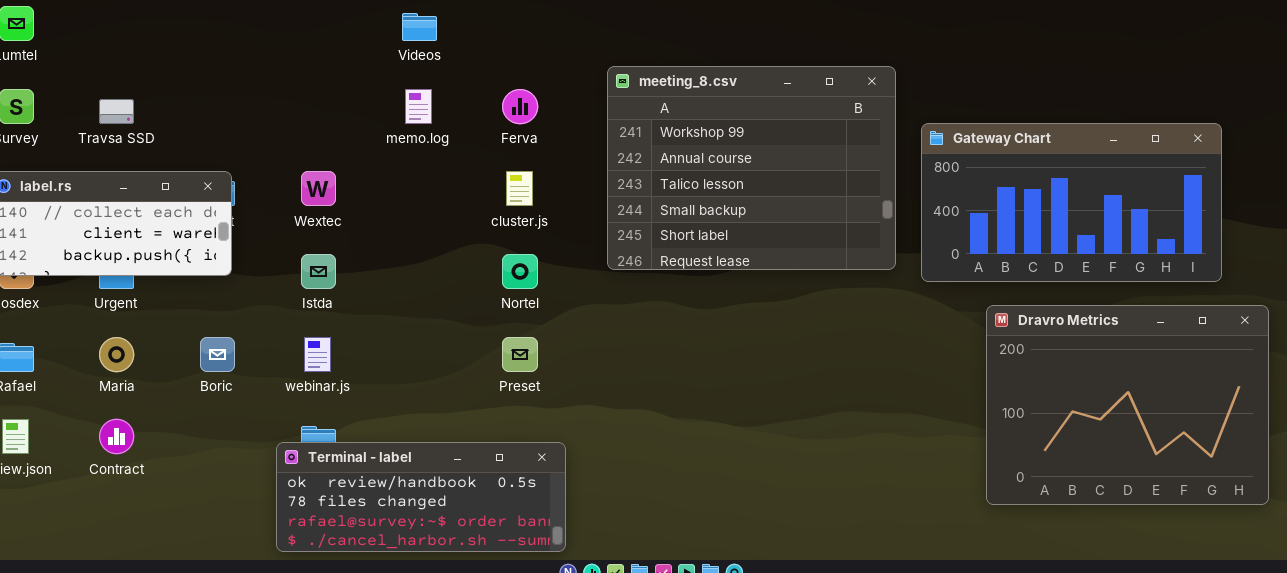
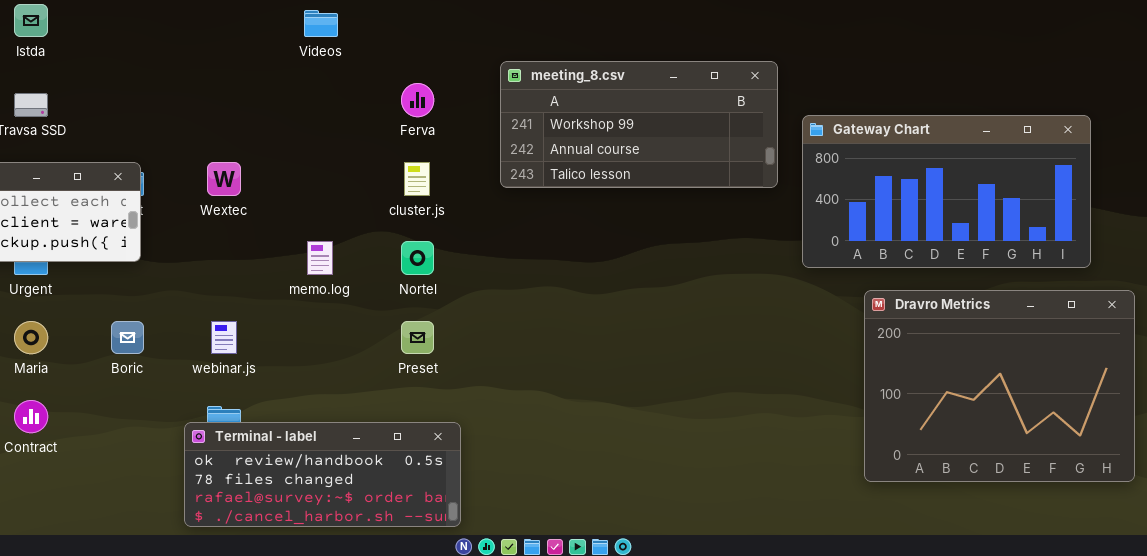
meeting_8.csv: [607,66,896,270] -> [500,61,778,188], resized
memo.log: [405,89,432,124] -> [307,241,333,275], moved
Istda: [301,254,336,289] -> [14,4,48,37], moved

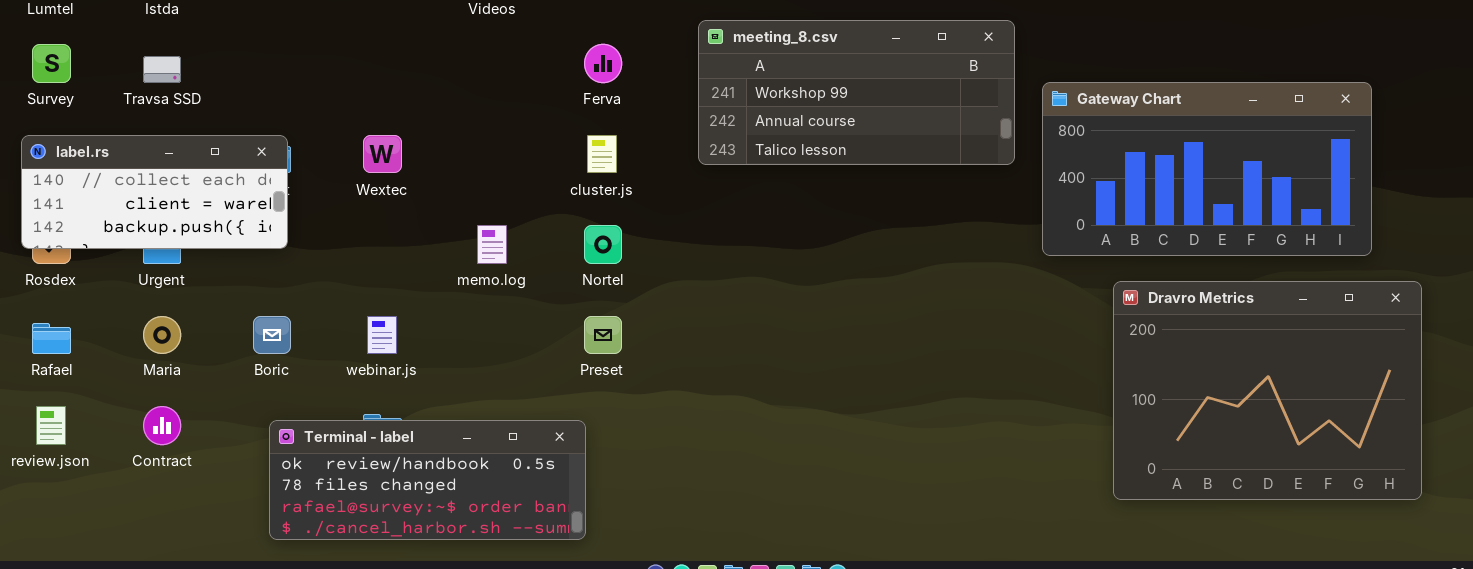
Terminal - label: [184,422,461,527] -> [269,420,586,540], moved

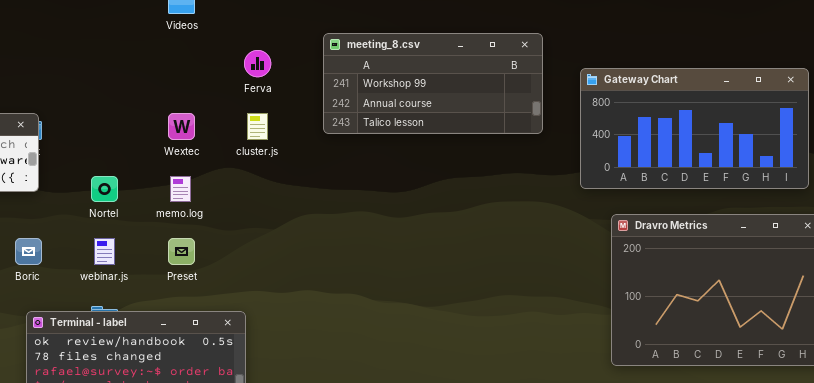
Gateway Chart: [1042,82,1372,256] -> [580,68,809,189], moved
Wextec: [363,135,402,173] -> [168,113,195,140], moved
Nortel: [584,225,622,264] -> [91,176,118,202], moved
Preset: [584,316,622,354] -> [168,238,195,265], moved

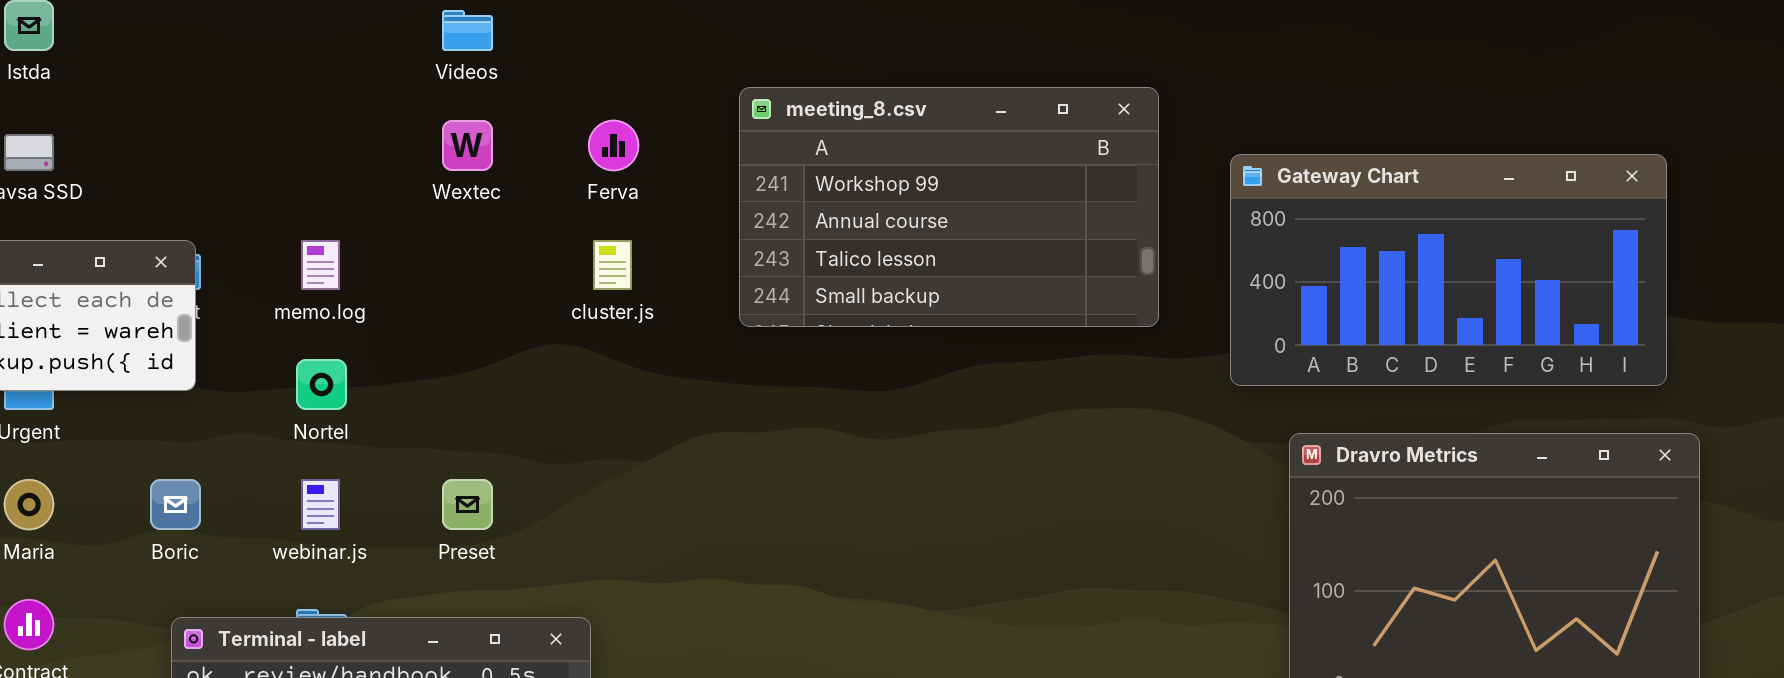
meeting_8.csv: [323,33,543,134] -> [739,87,1159,327], resized
Wextec: [168,113,195,140] -> [442,120,493,171], moved
memo.log: [170,176,191,202] -> [301,240,340,290], moved

